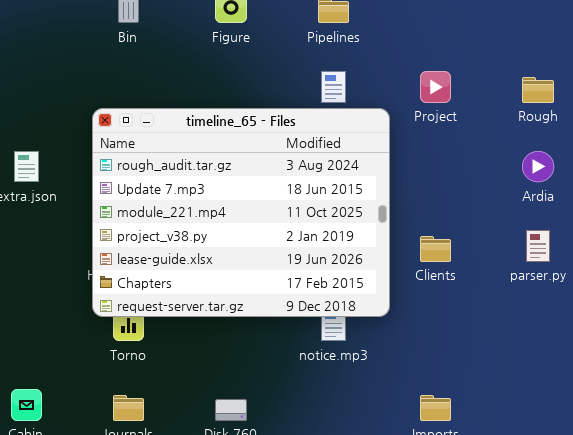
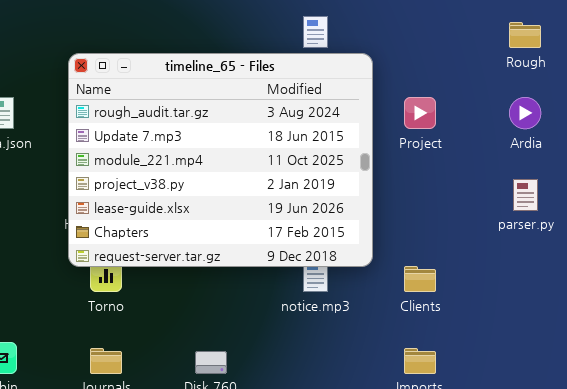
Project: [420,71,451,103] -> [404,97,436,129], moved
Clients: [420,236,451,262] -> [404,266,436,292], moved

